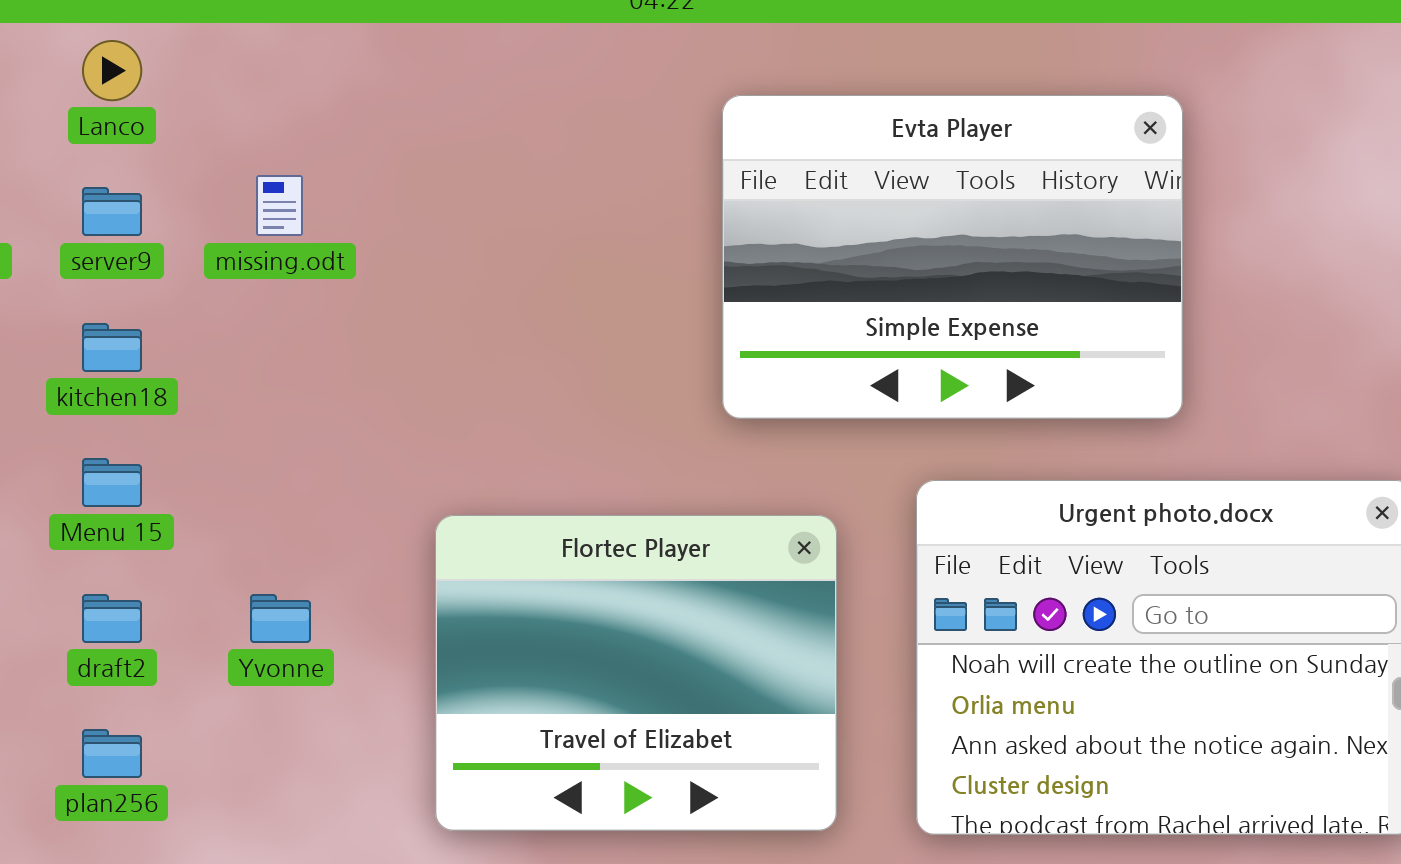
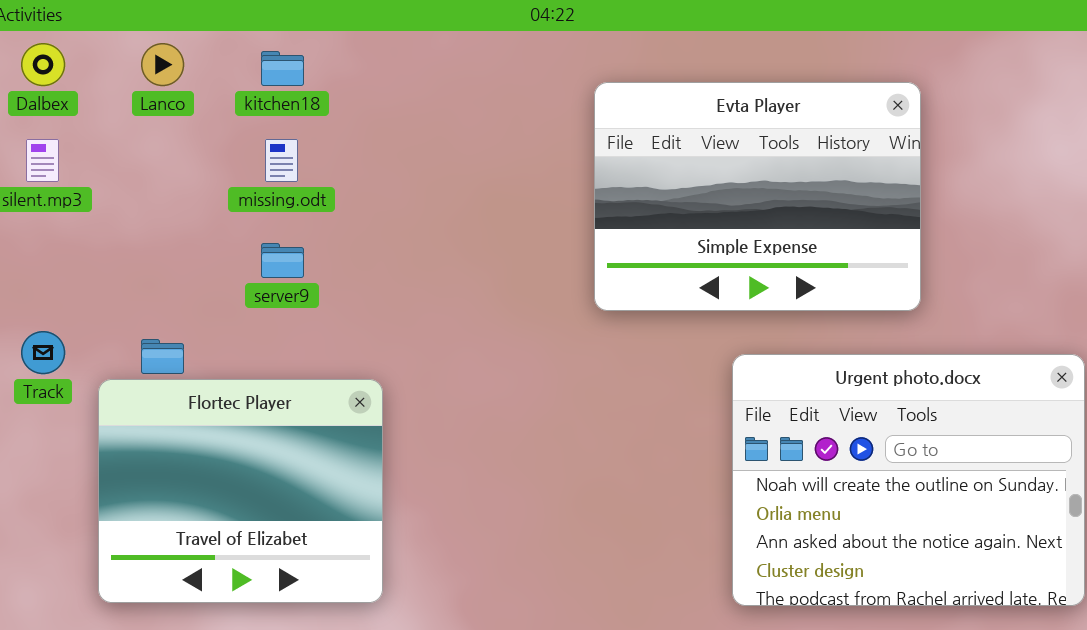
server9: [82,187,142,236] -> [261,243,304,278], moved
kitchen18: [82,323,142,372] -> [261,51,304,86], moved
Flortec Player: [435,515,837,831] -> [98,379,383,603], moved

